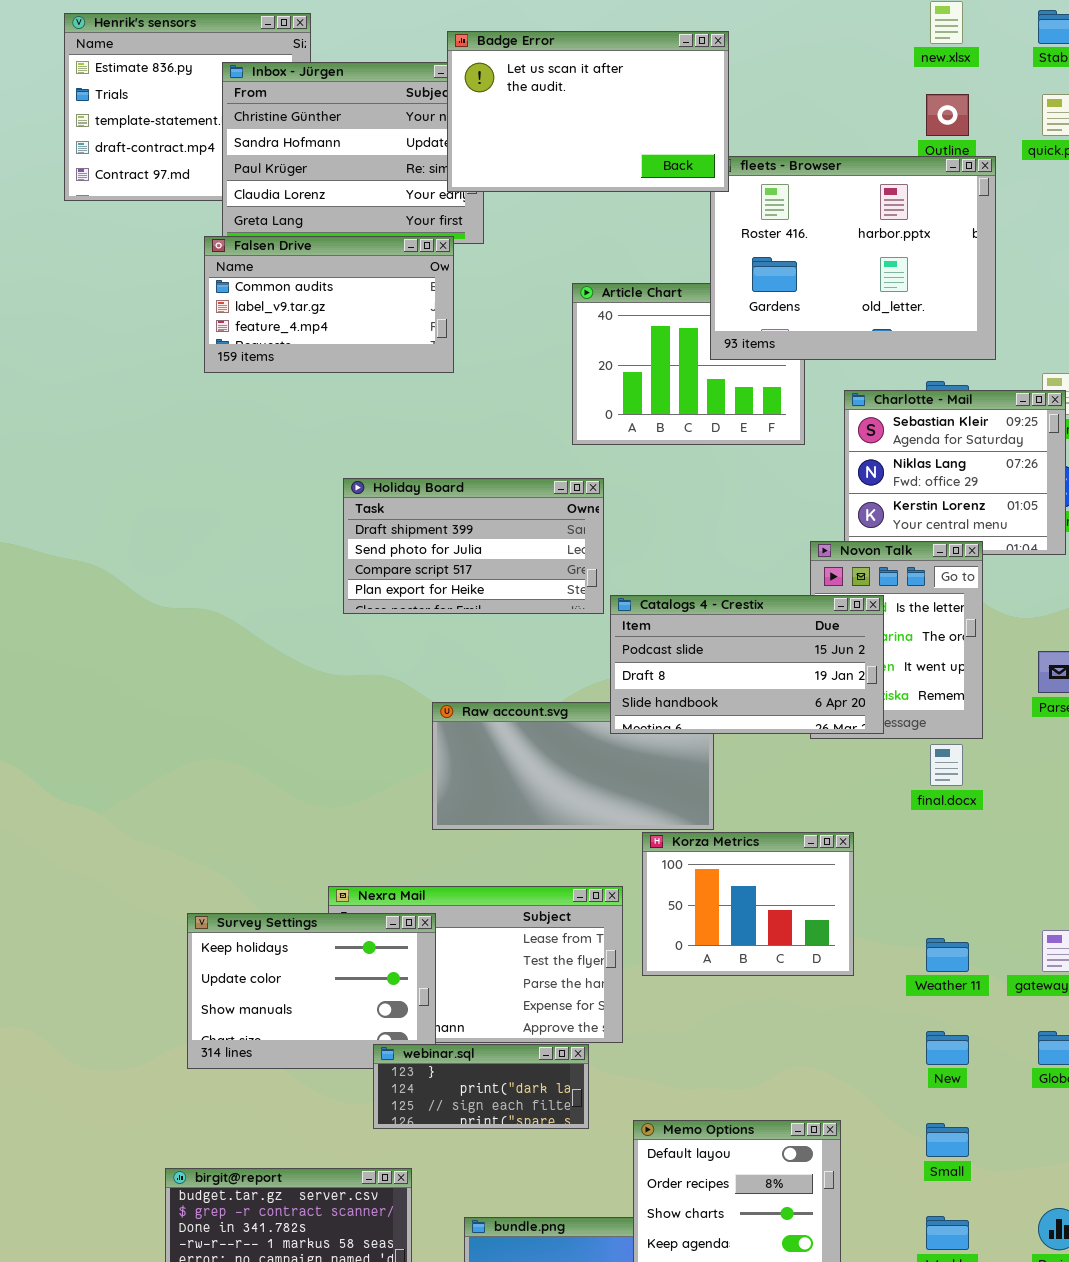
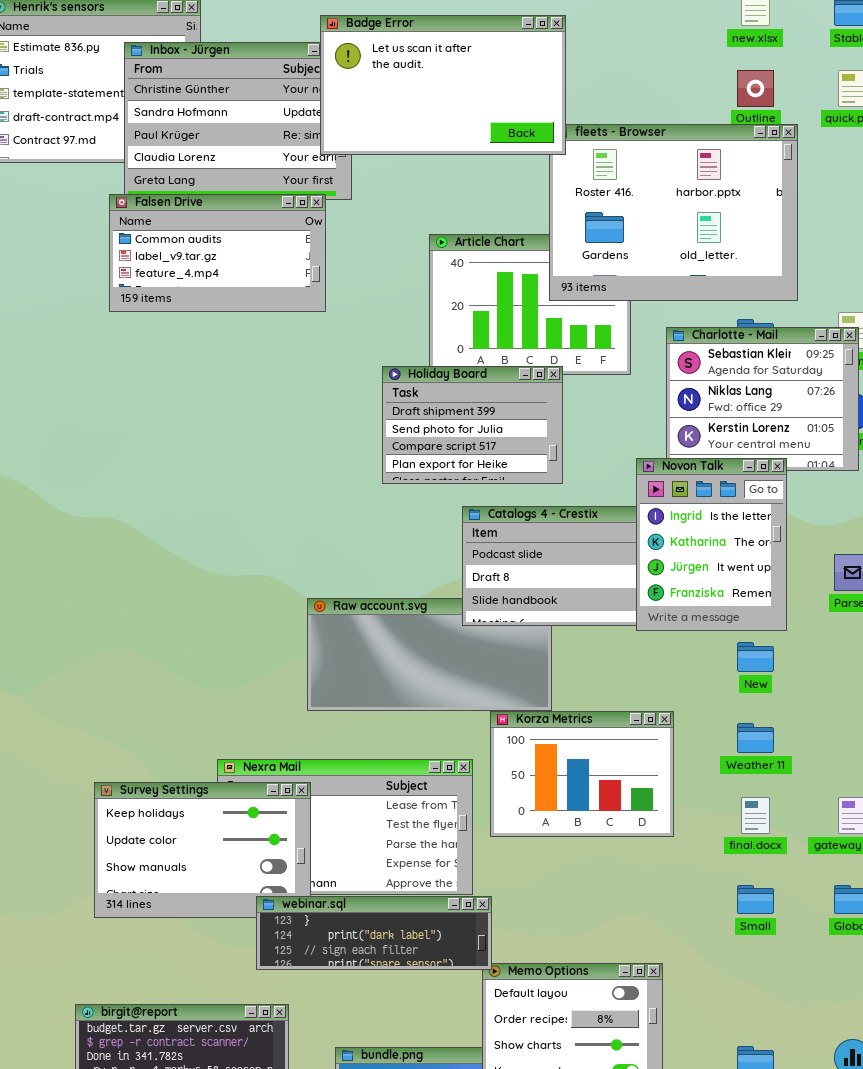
Holiday Board: [343,478,604,614] -> [382,366,563,484], moved, resized
Novon Talk: [810,541,983,739] -> [636,458,787,631], raised
final.docx: [930,744,963,786] -> [741,797,770,834], moved
Weather 11: [926,938,969,972] -> [737,723,774,753], moved
New: [926,1031,969,1065] -> [737,642,774,672], moved
webinar.sql: [373,1044,589,1129] -> [256,896,492,970], resized
Small: [926,1123,969,1157] -> [737,885,774,914], moved

